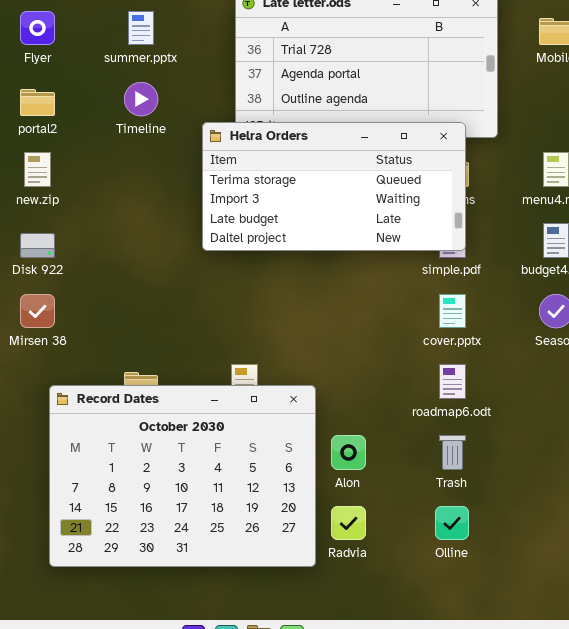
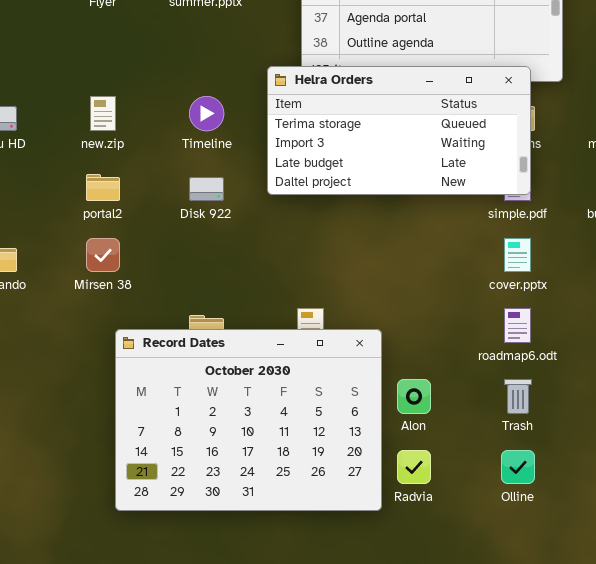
Timeline: [124,82,158,116] -> [189,96,224,131], moved
portal2: [20,89,55,116] -> [86,174,120,201], moved
Disk 922: [20,233,55,258] -> [189,177,224,201], moved

